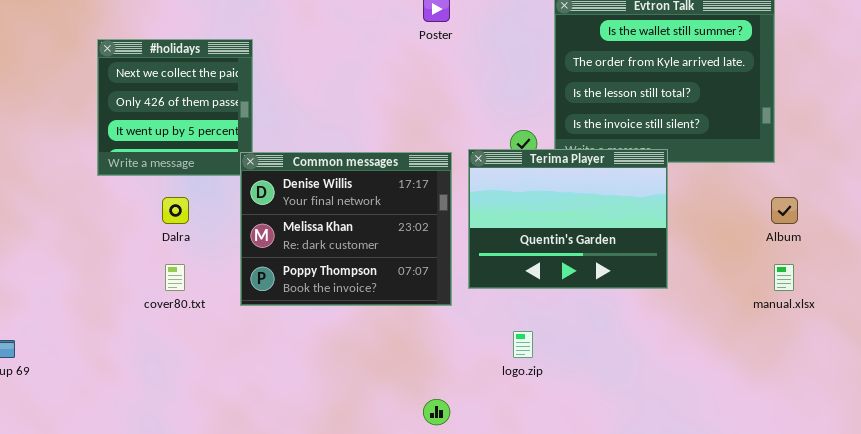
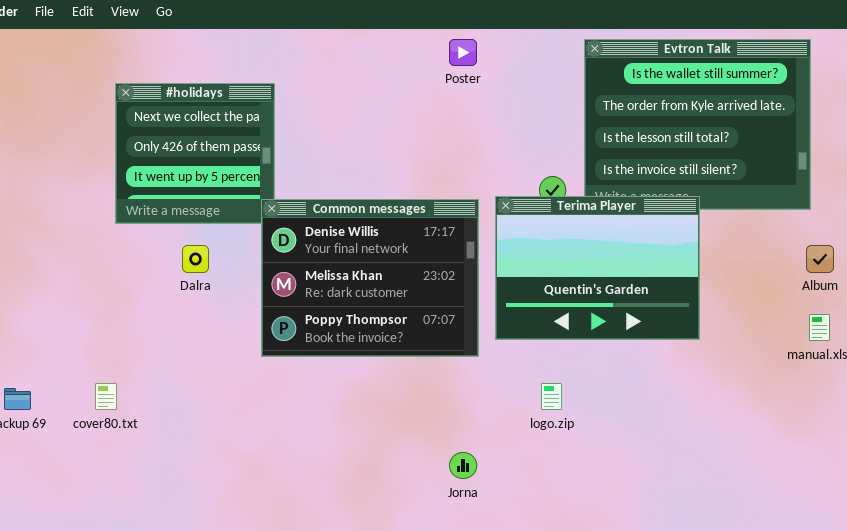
cover80.txt: [165,264,185,291] -> [95,383,117,410], moved

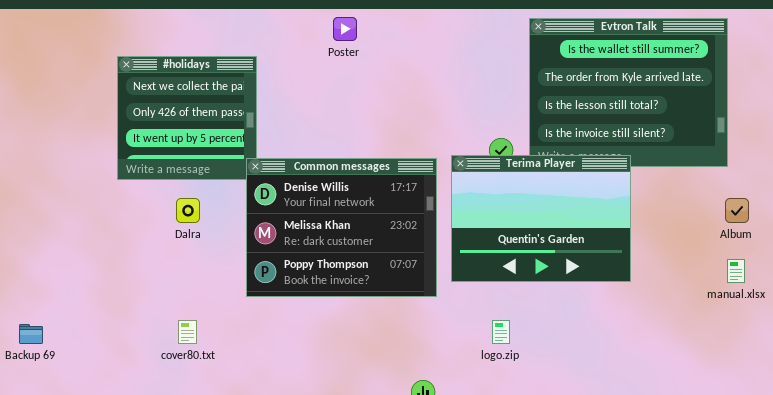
Poster: [449,39,477,66] -> [333,17,357,41], moved
cover80.txt: [95,383,117,410] -> [178,320,197,344], moved

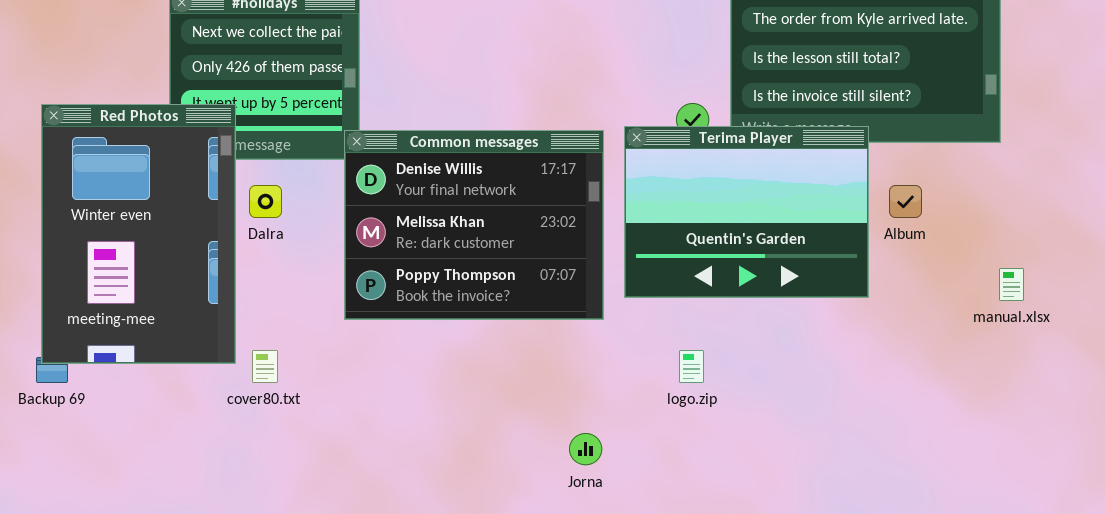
Red Photos: none -> [41,104,236,364], opened
Album: [725,198,749,223] -> [889,185,922,218], moved

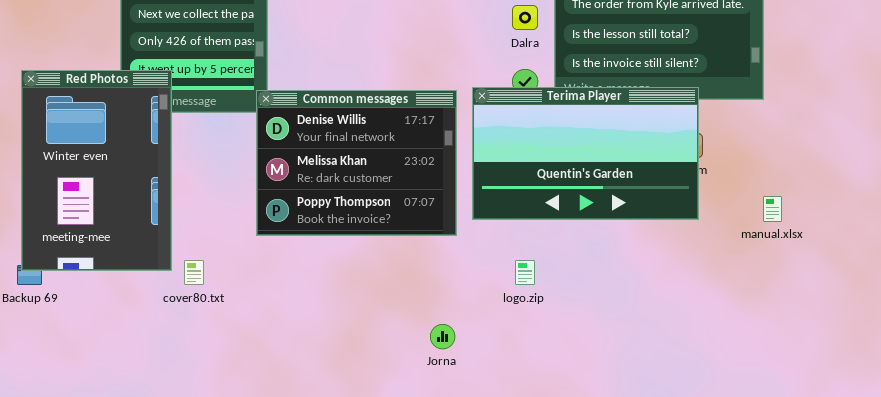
Terima Player: [624,126,869,298] -> [472,87,699,220], resized
Dalra: [249,185,282,218] -> [512,5,538,30], moved

